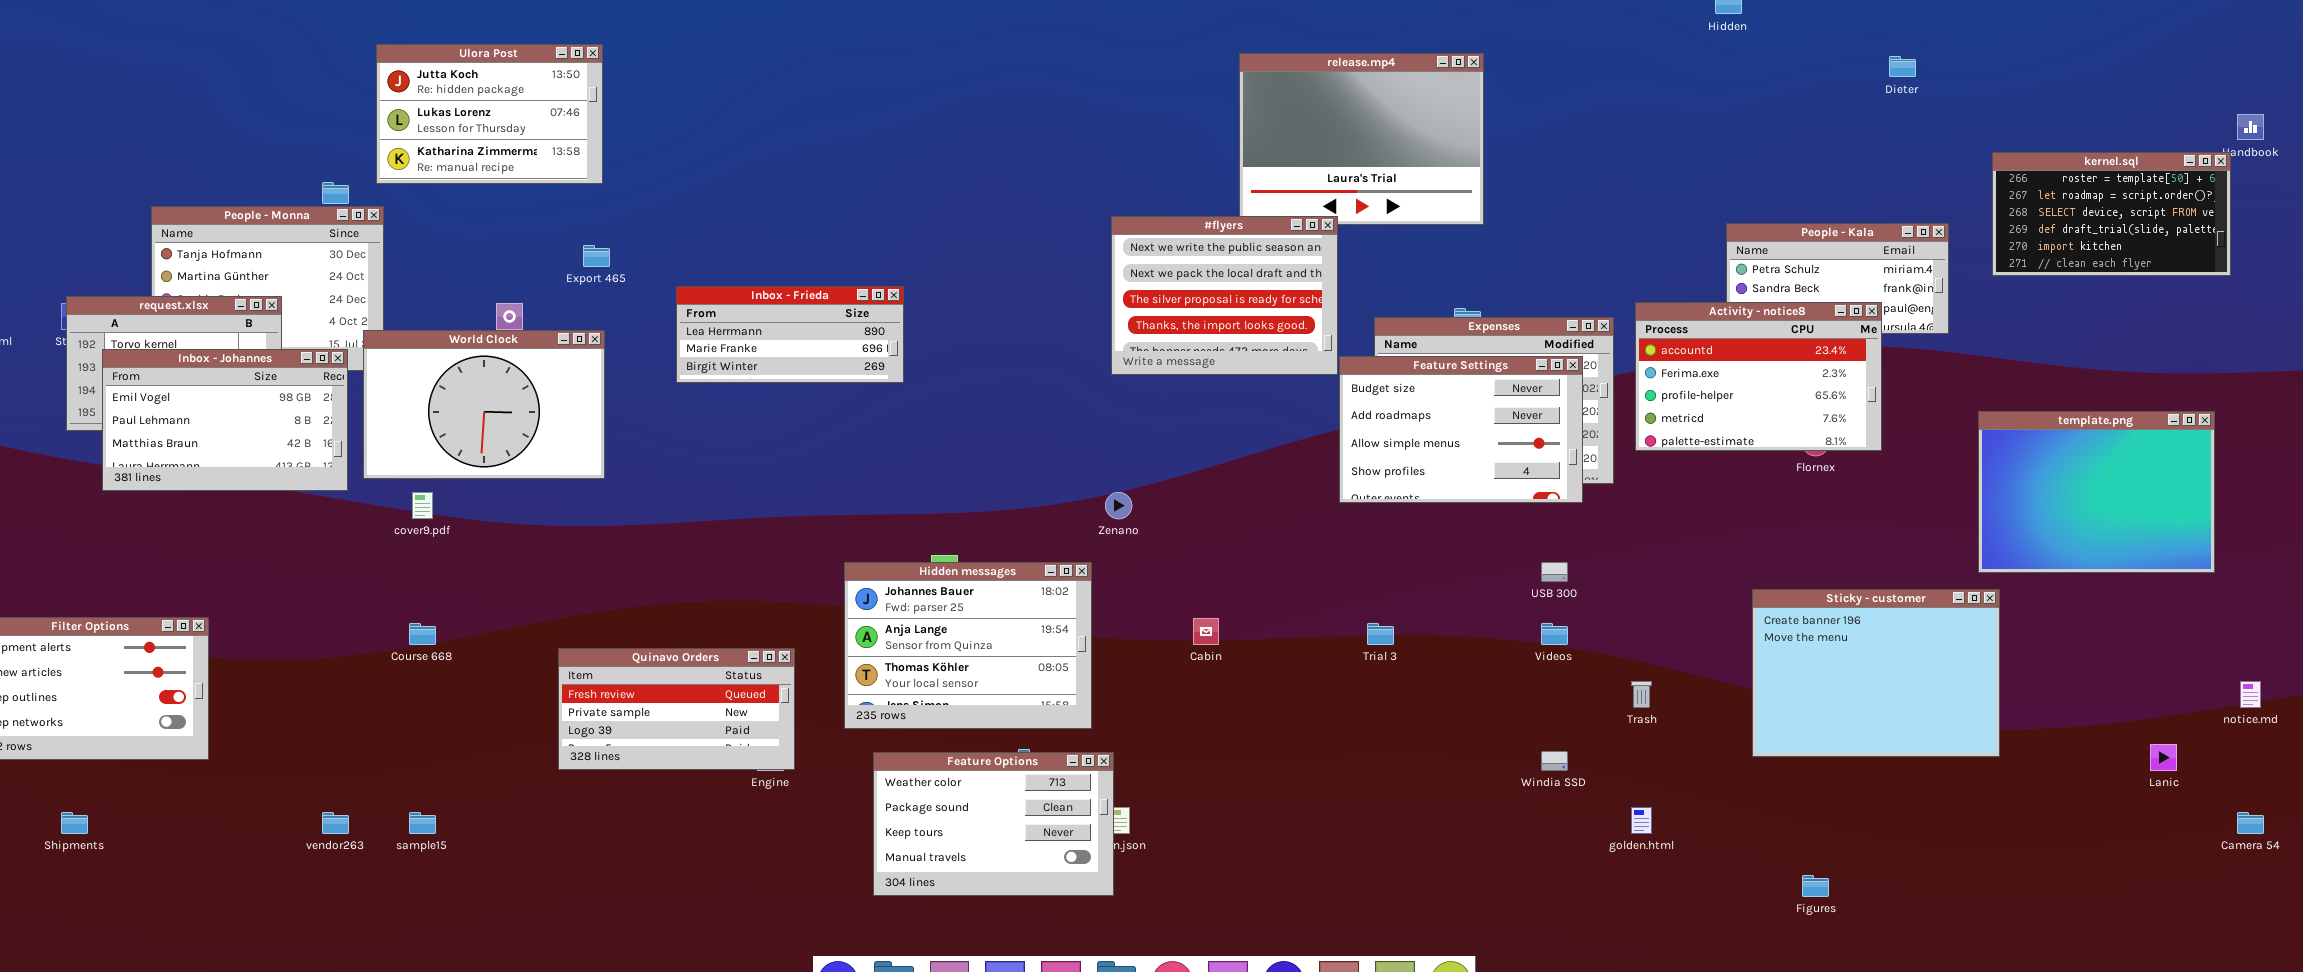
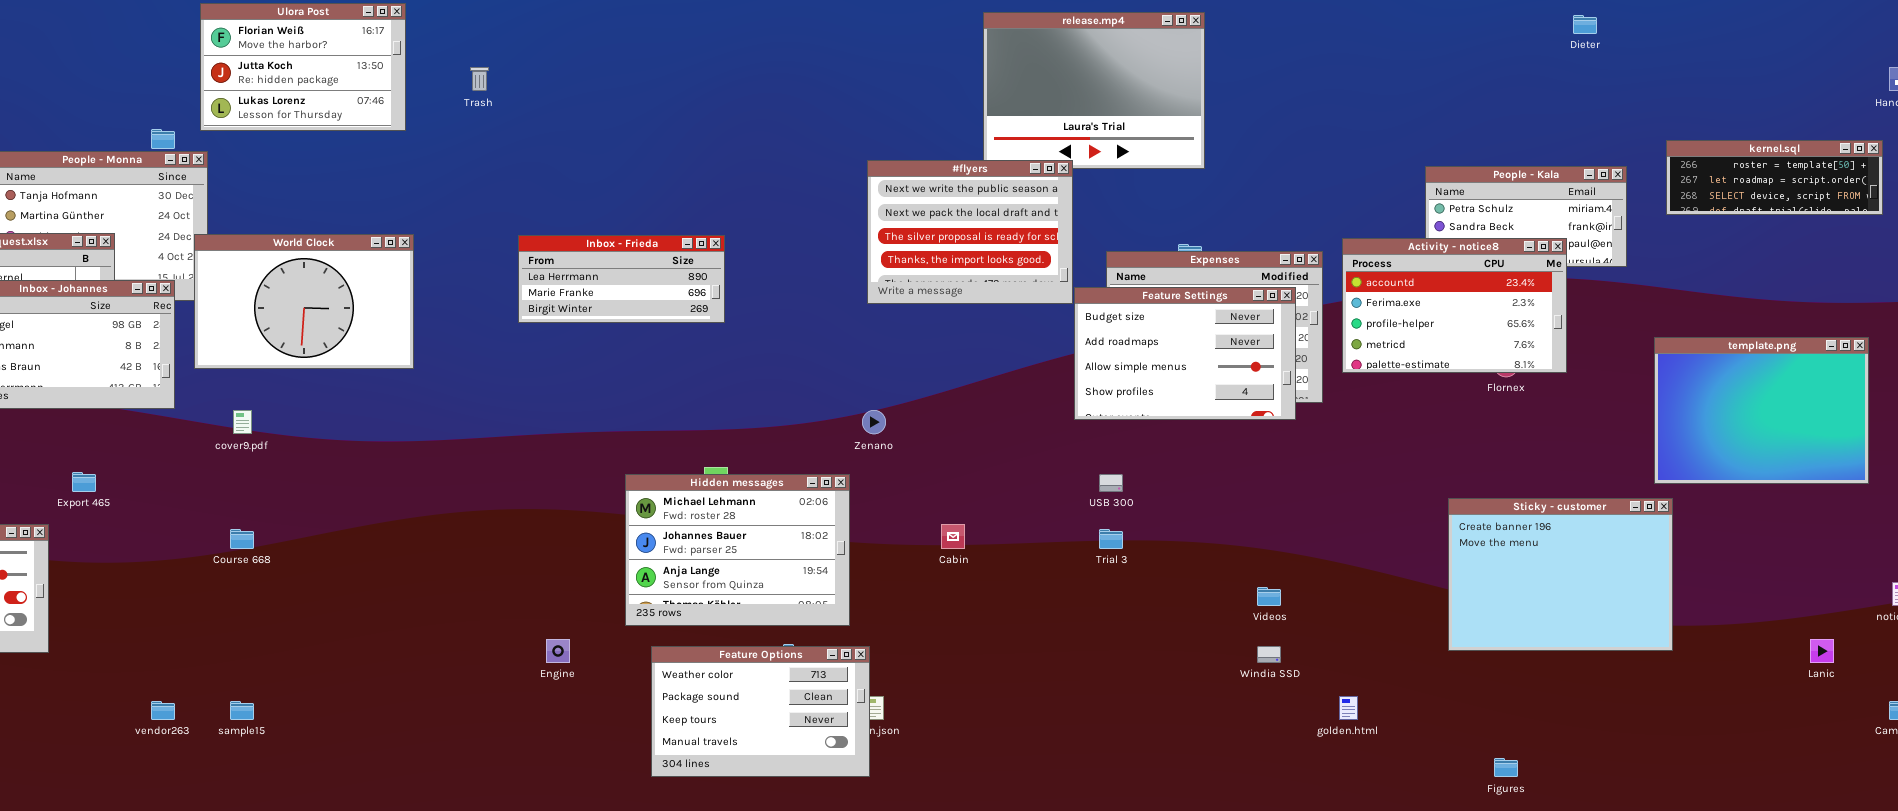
Ulora Post: [376,44,603,184] -> [200,3,406,131], scrolled up 1 row
kernel.sql: [1992,152,2231,276] -> [1666,140,1883,215], resized
Export 465: [583,245,610,267] -> [72,472,96,492], moved
Inbox - Frieda: [676,286,904,383] -> [518,235,725,323], moved
World Clock: [363,330,605,479] -> [194,234,414,369], moved
Hidden messages: [844,562,1092,729] -> [625,474,850,626], scrolled up 1 row
USB 300: [1541,562,1568,582] -> [1099,474,1123,492], moved
Videos: [1541,623,1568,645] -> [1257,587,1281,606], moved
Quinavo Orders: [558,648,795,770] -> none, closed
Trash: [1631,681,1652,708] -> [470,67,489,91], moved

